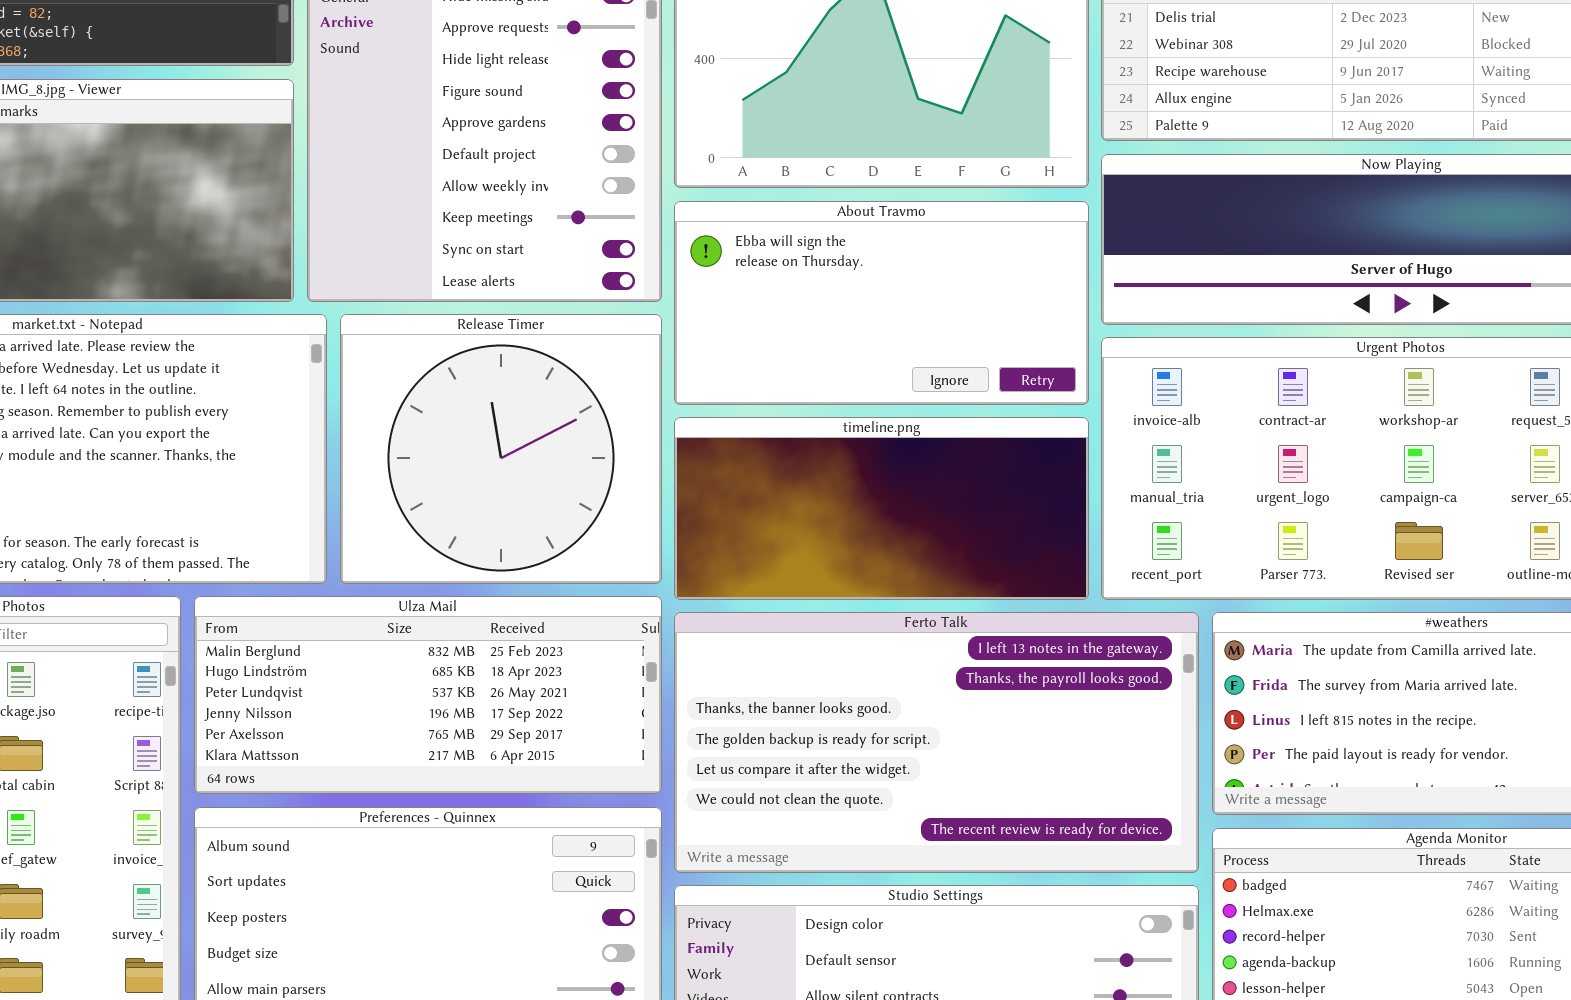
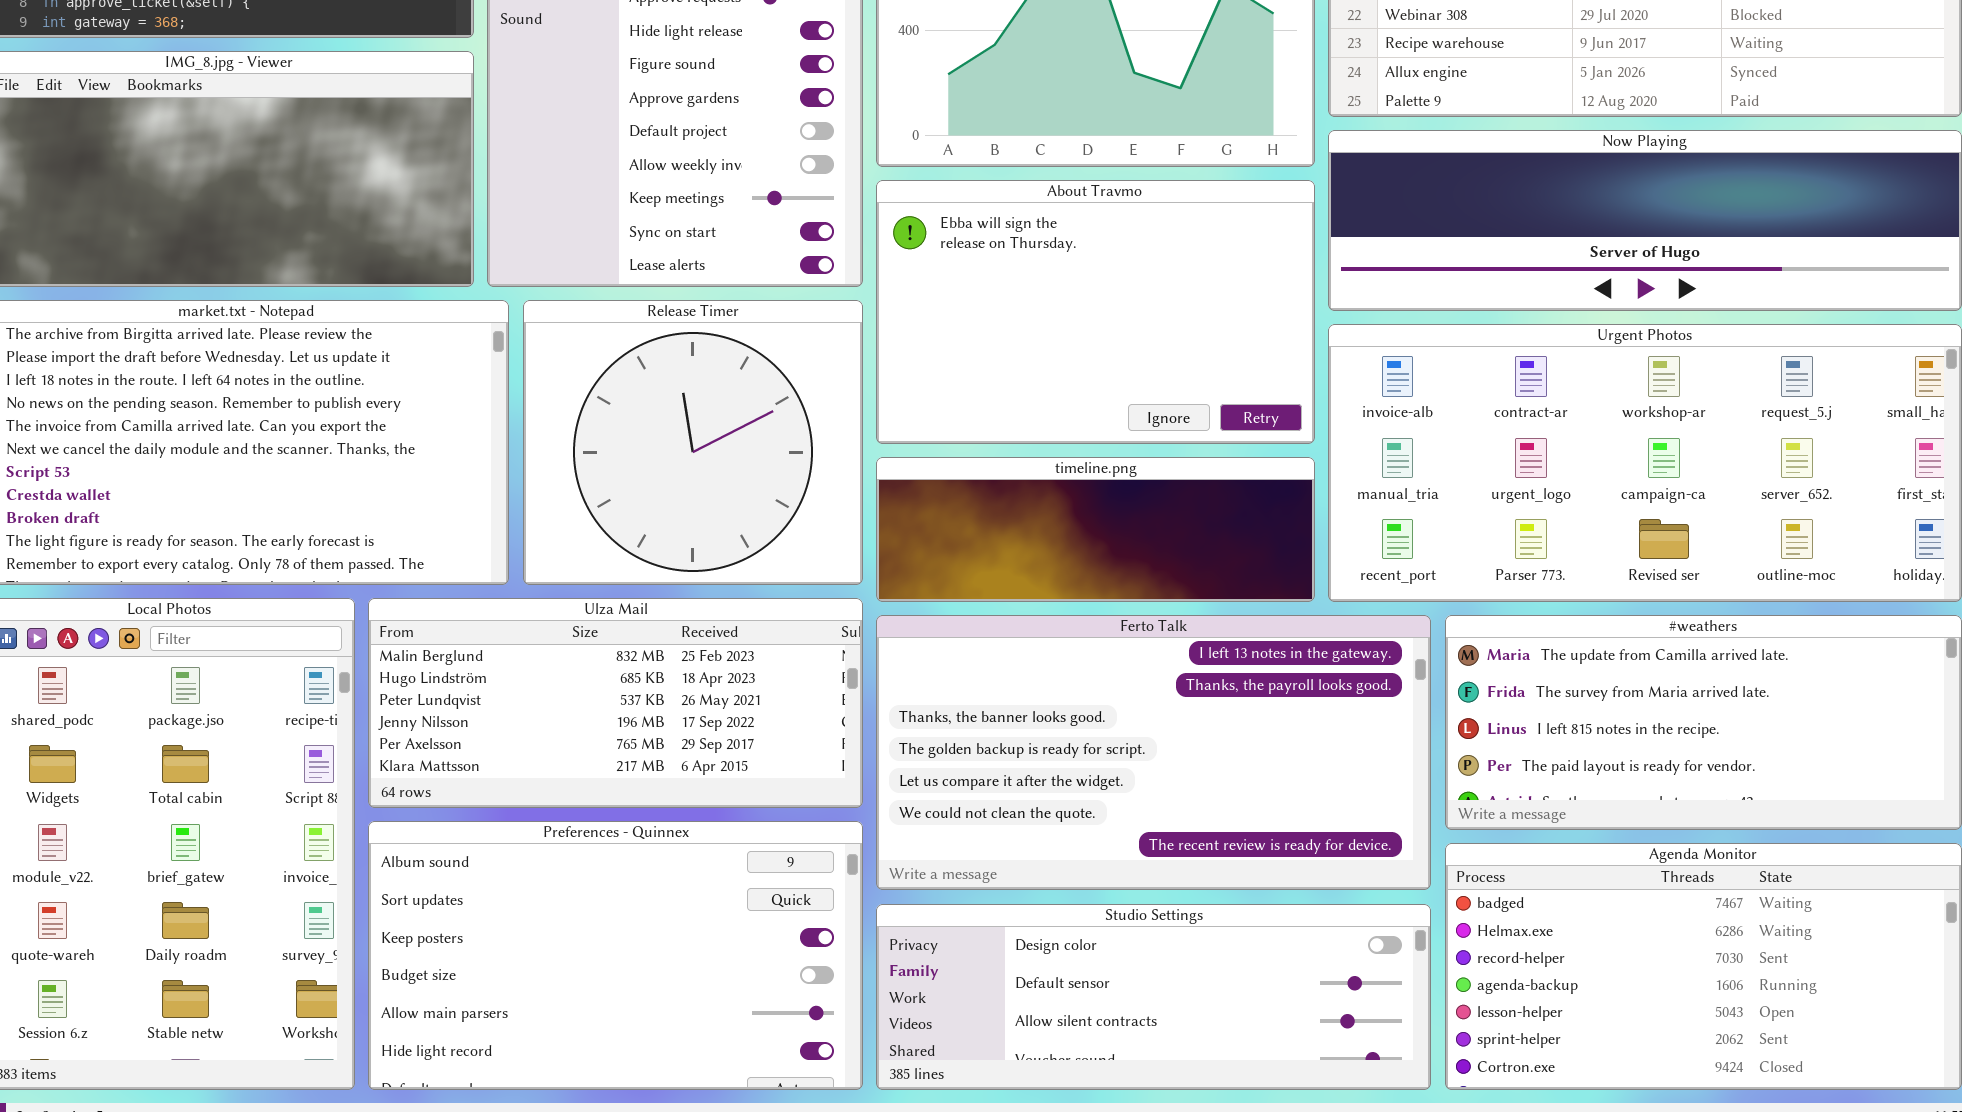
About Travmo: [674,201,1089,405] -> [876,180,1315,444], resized
timeline.png: [674,417,1089,600] -> [876,457,1315,602], resized

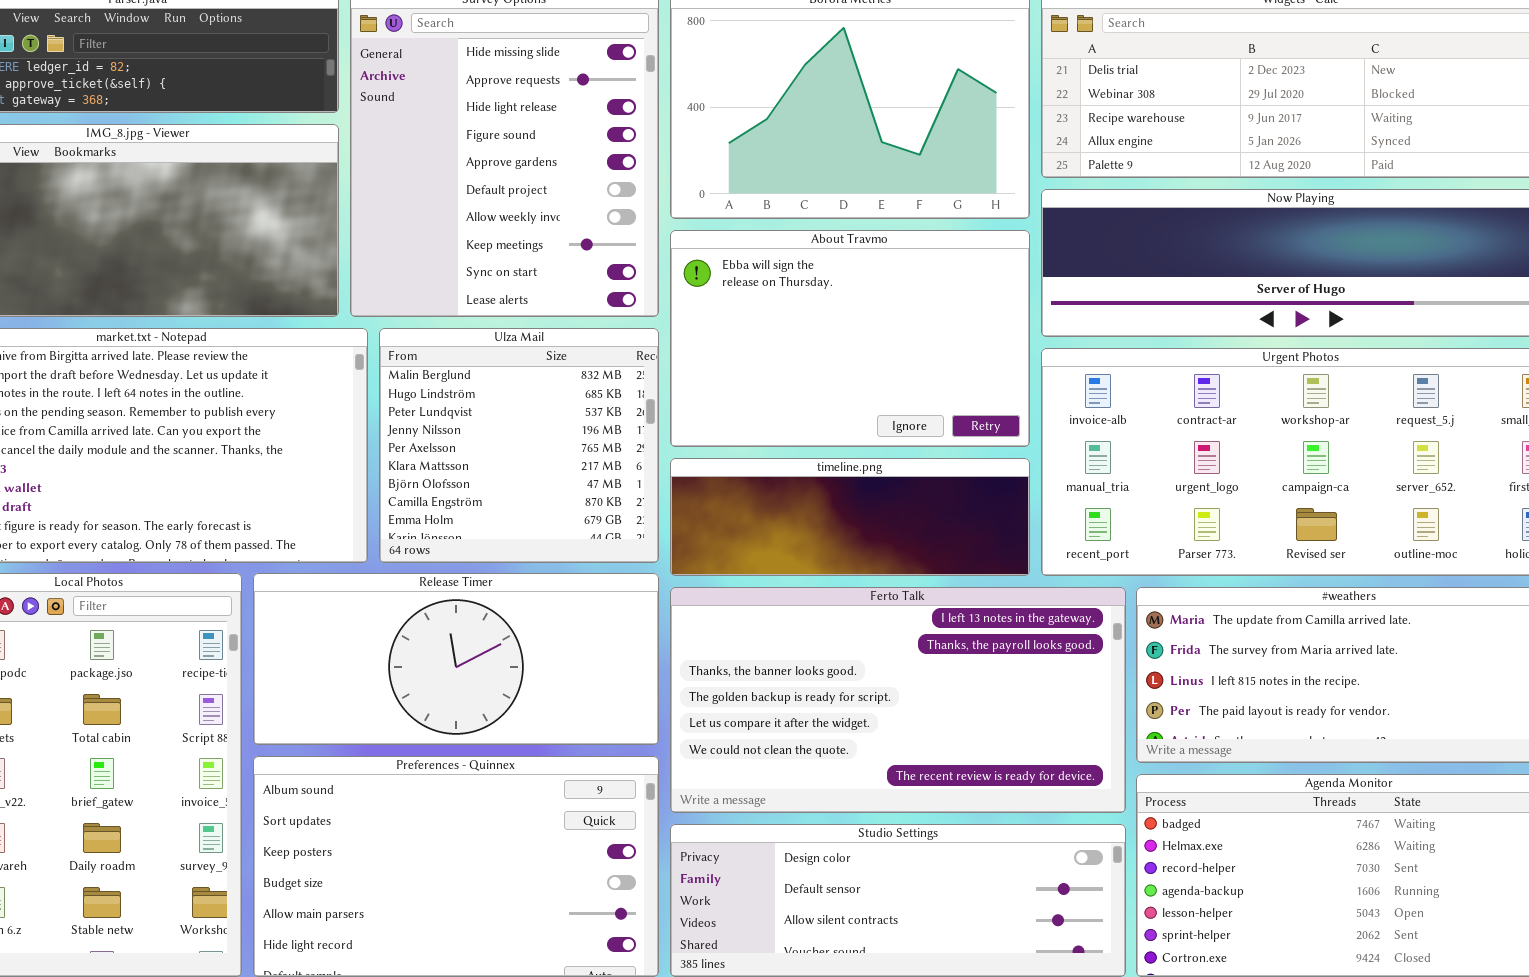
Release Timer: [523,300,863,585] -> [253,573,659,745], moved, resized
Ulza Mail: [368,598,863,808] -> [379,328,659,563], moved, resized

